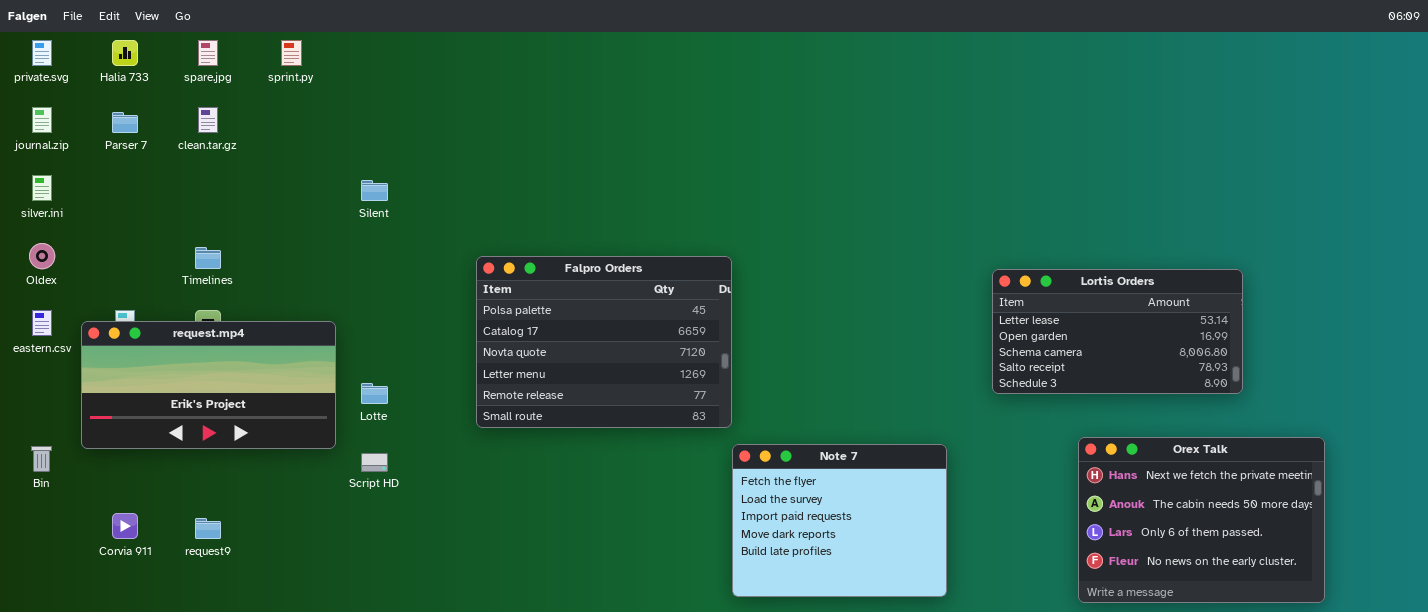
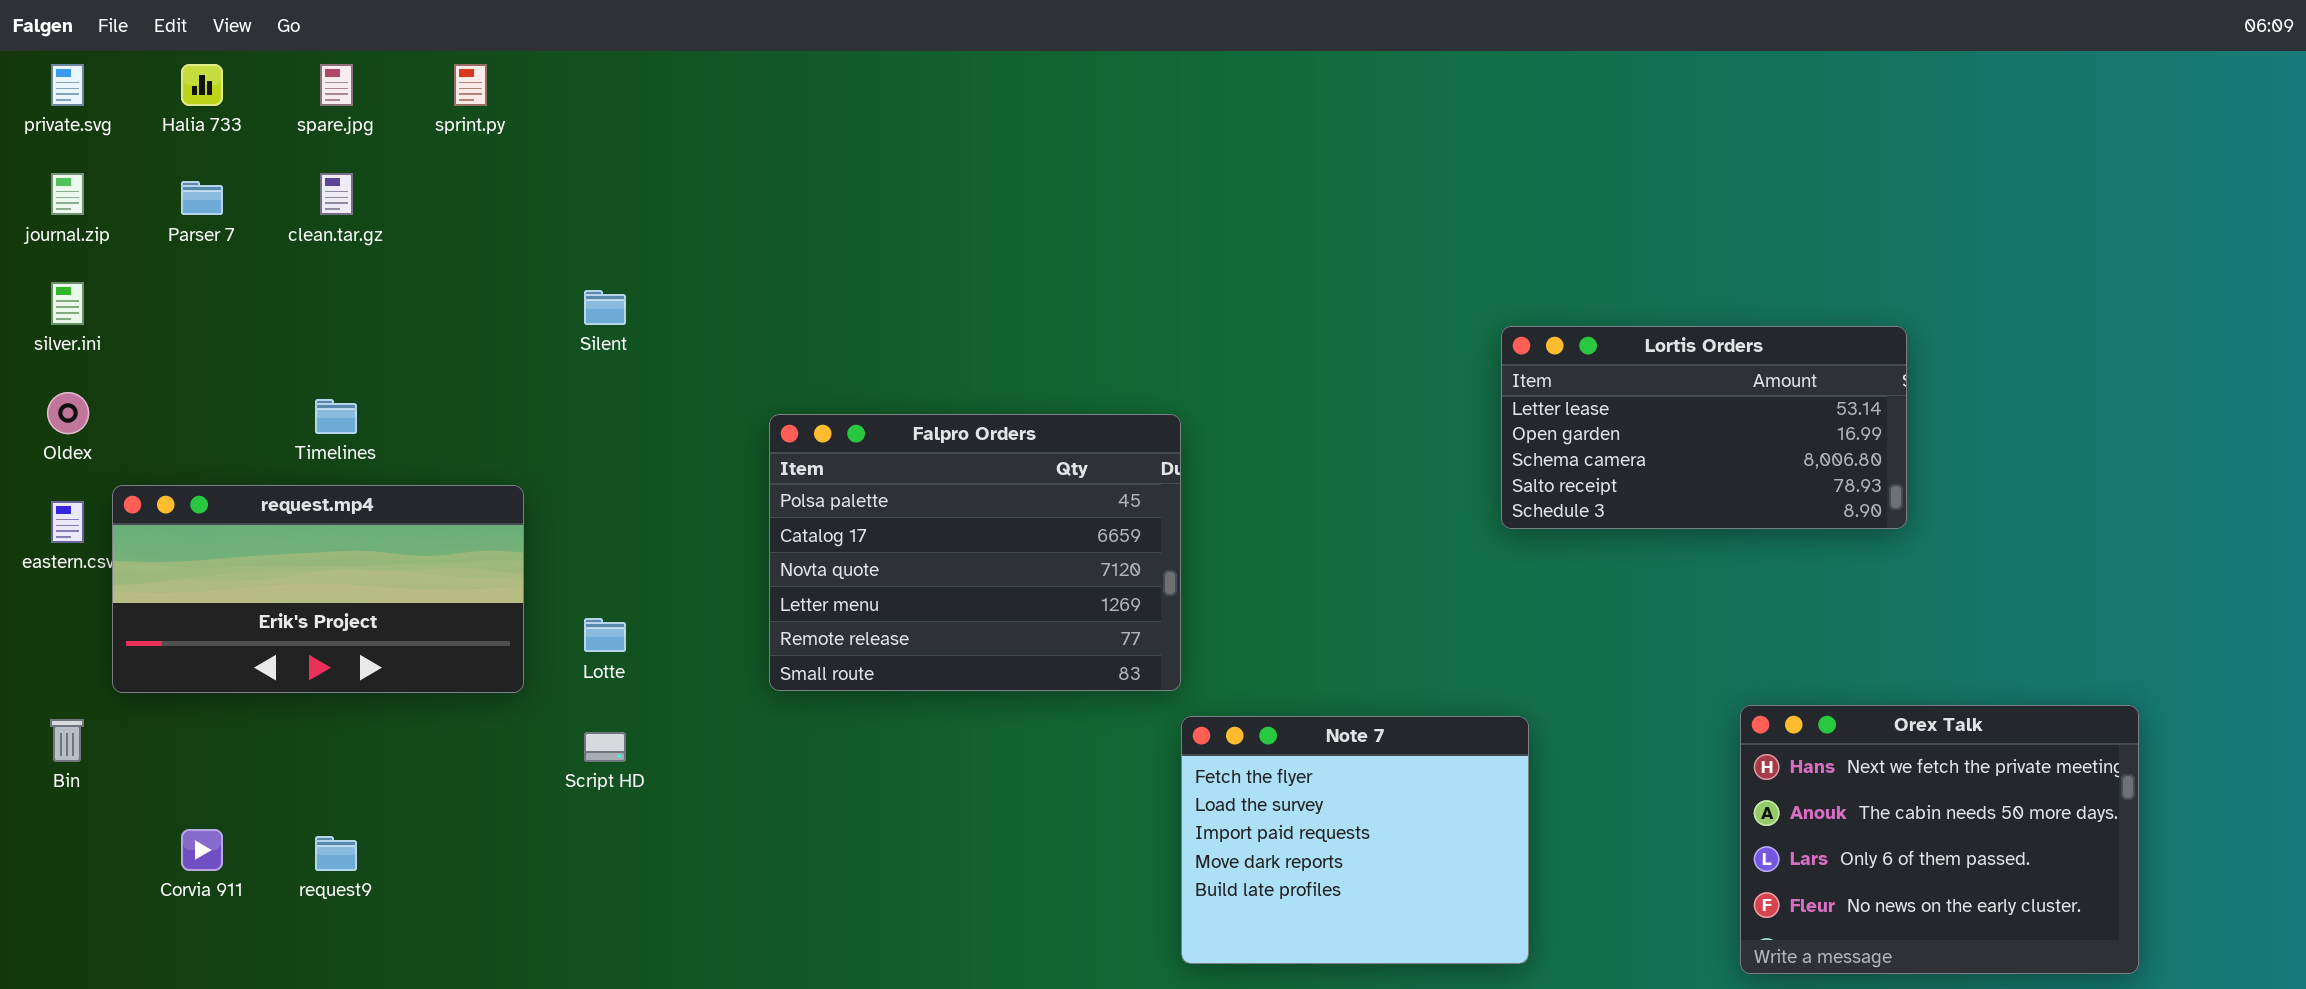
Lortis Orders: [992,269,1243,394] -> [1501,326,1907,529], moved
request.mp4: [81,321,336,449] -> [112,485,524,693], moved

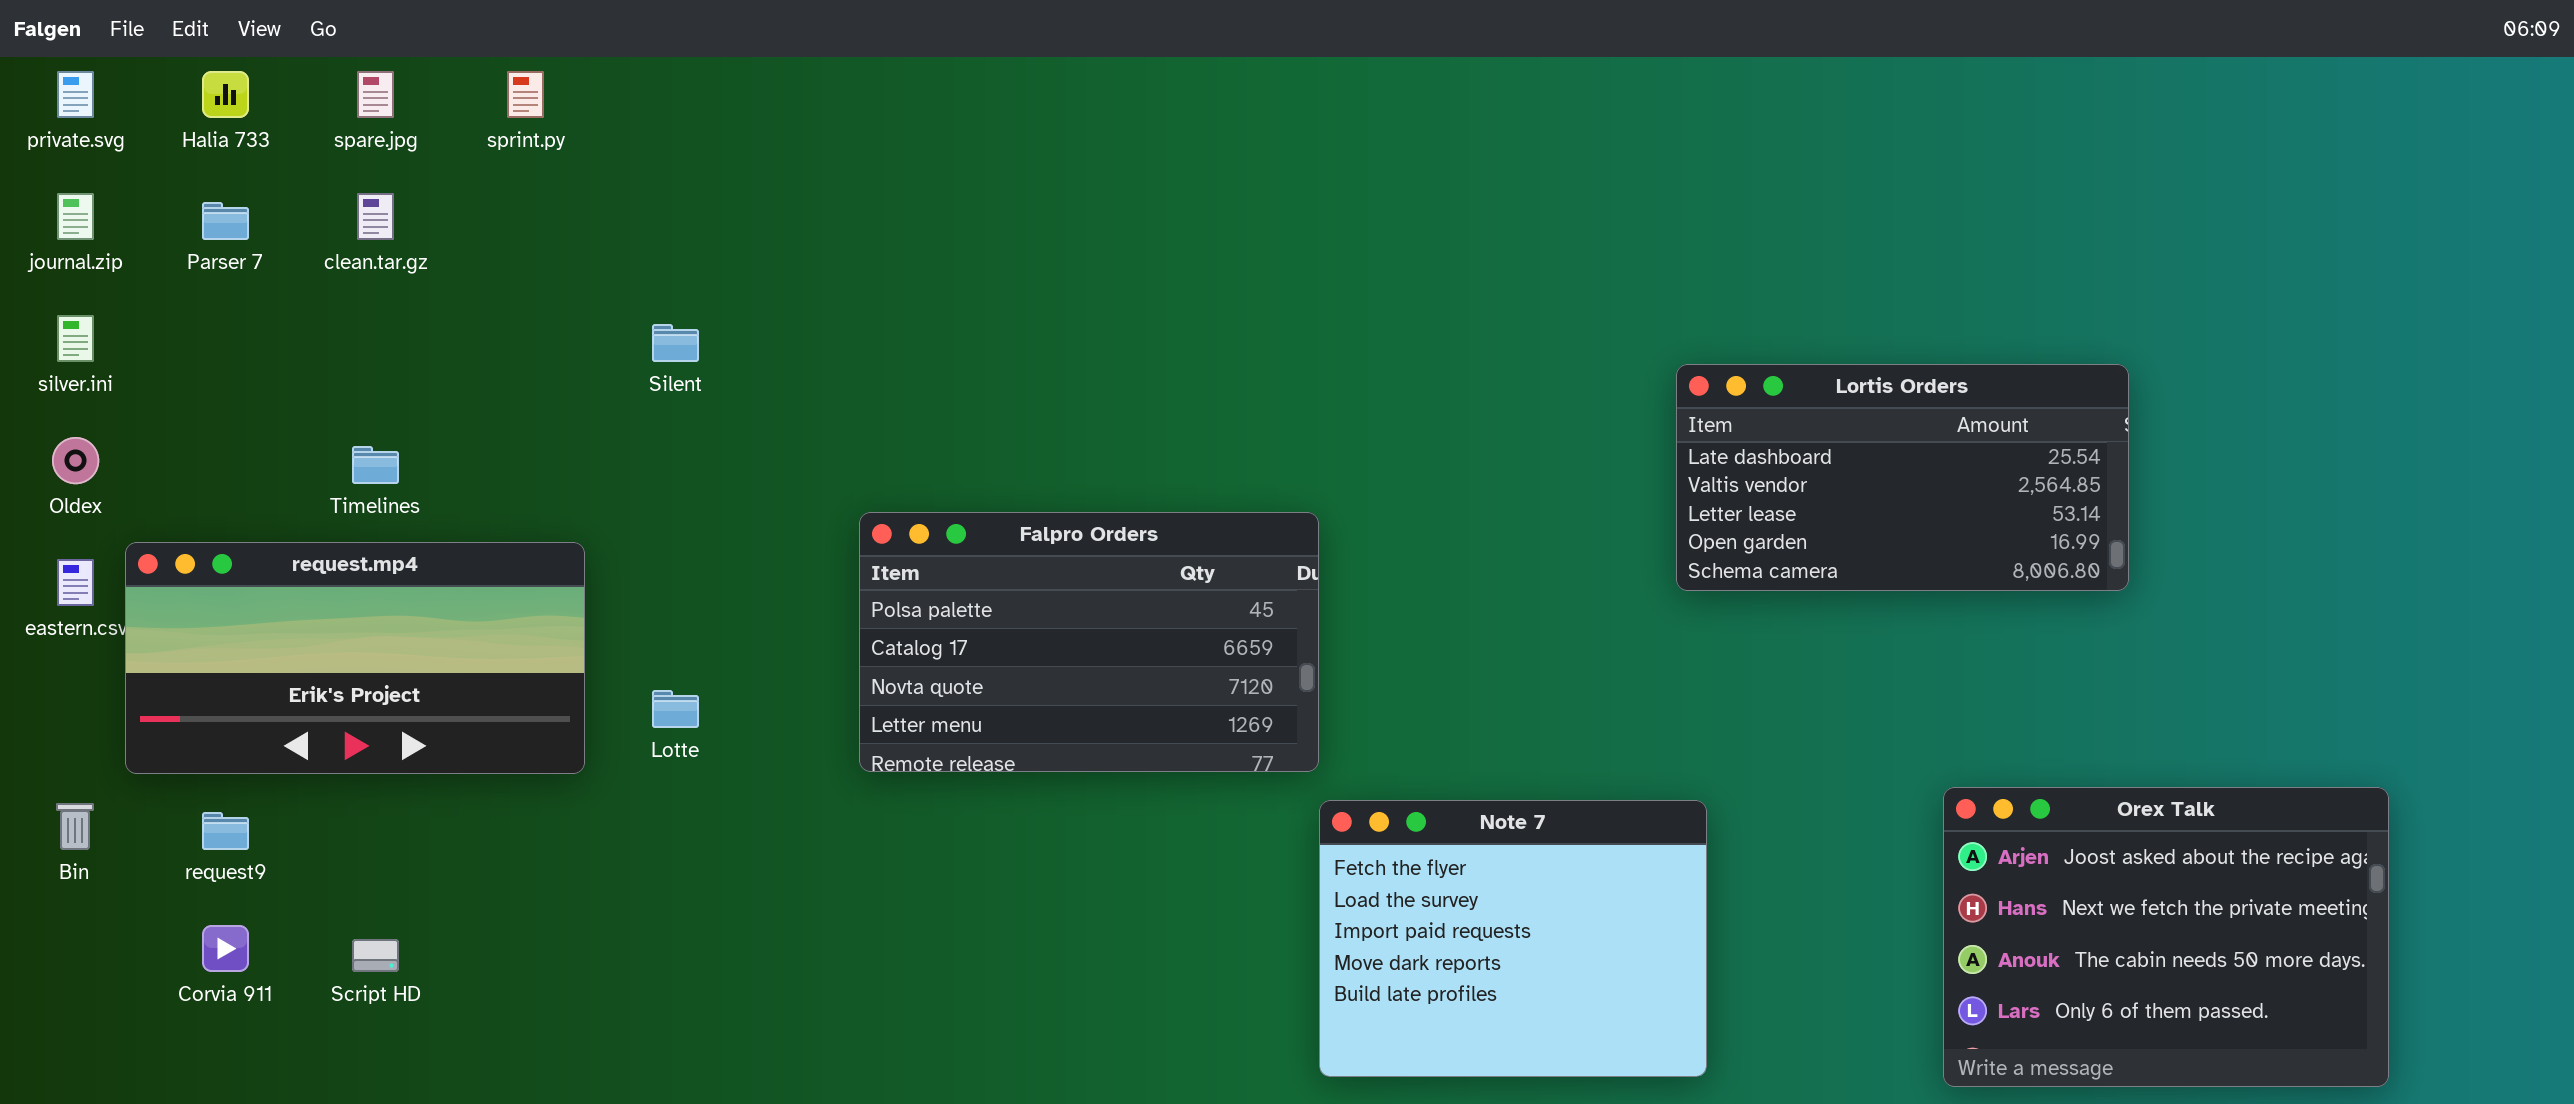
Lortis Orders: [1501,326,1907,529] -> [1676,364,2129,591], scrolled up 2 rows
Falpro Orders: [769,414,1181,691] -> [859,512,1319,772], resized
Orex Talk: [1740,705,2139,974] -> [1943,787,2389,1087], scrolled up 1 row
Script HD: [584,732,626,762] -> [352,939,399,972], moved
request9: [315,836,357,871] -> [202,812,249,850], moved

